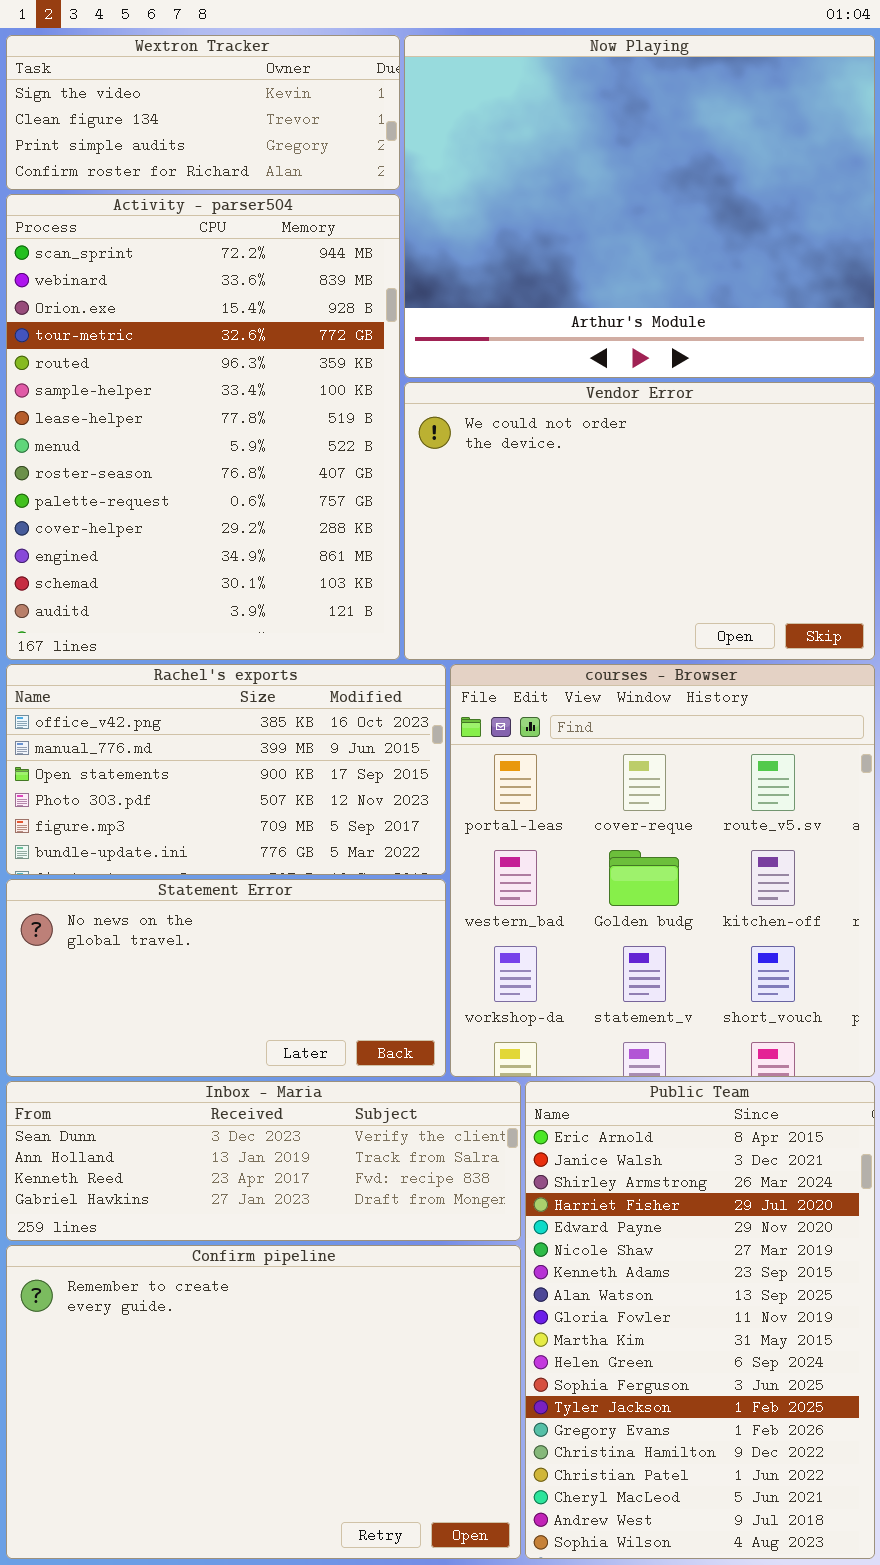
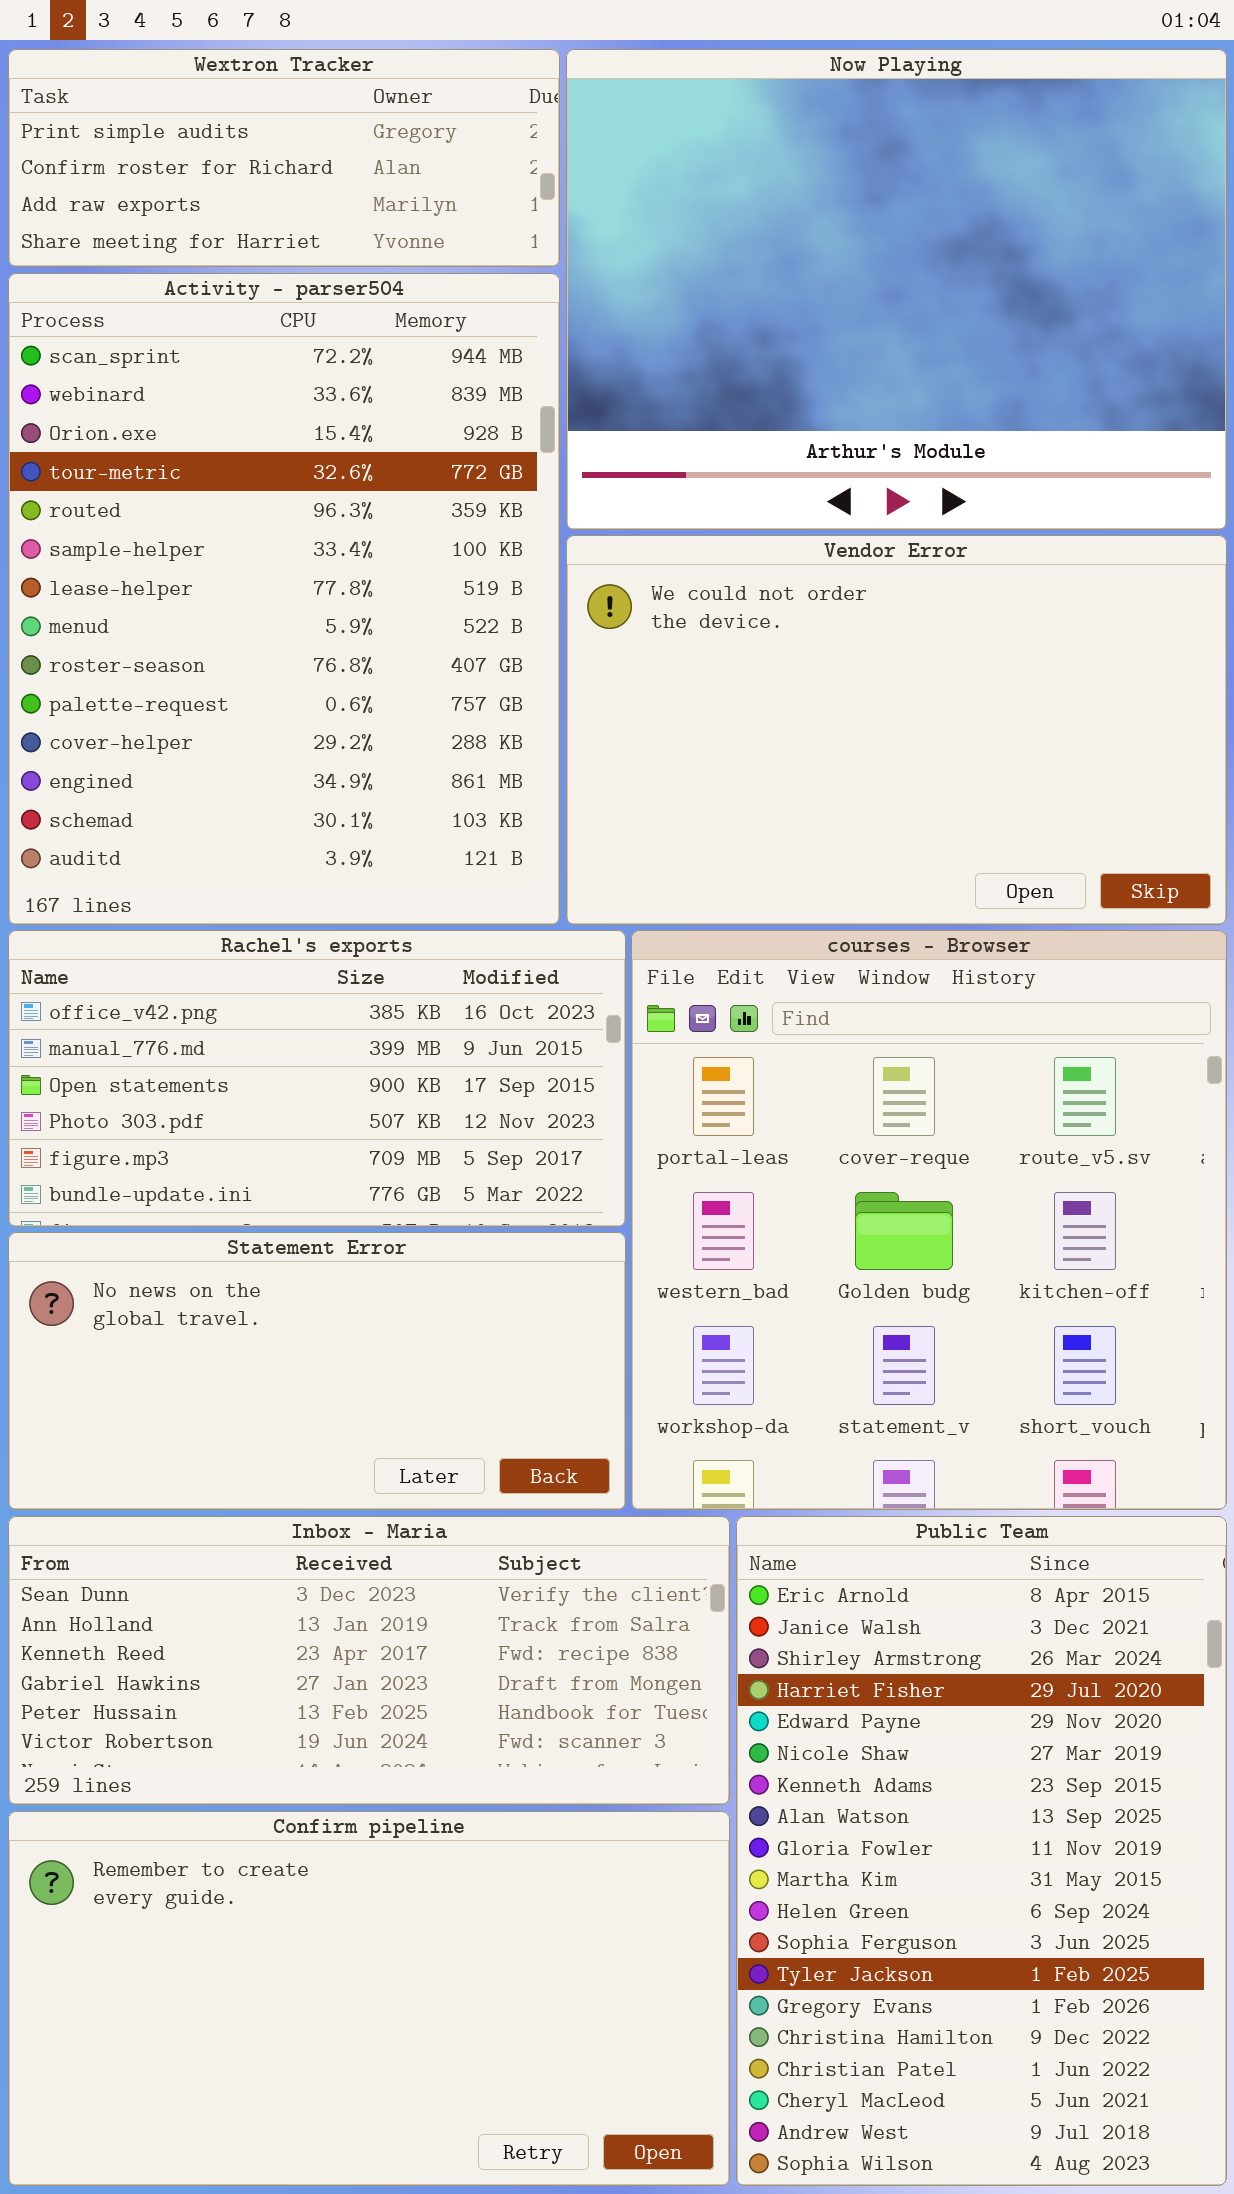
Wextron Tracker: [6,35,400,190] -> [8,49,560,267], scrolled down 2 rows
Inbox - Maria: [6,1081,521,1241] -> [8,1516,730,1805], resized
Confirm pipeline: [6,1245,521,1559] -> [8,1811,730,2186], resized

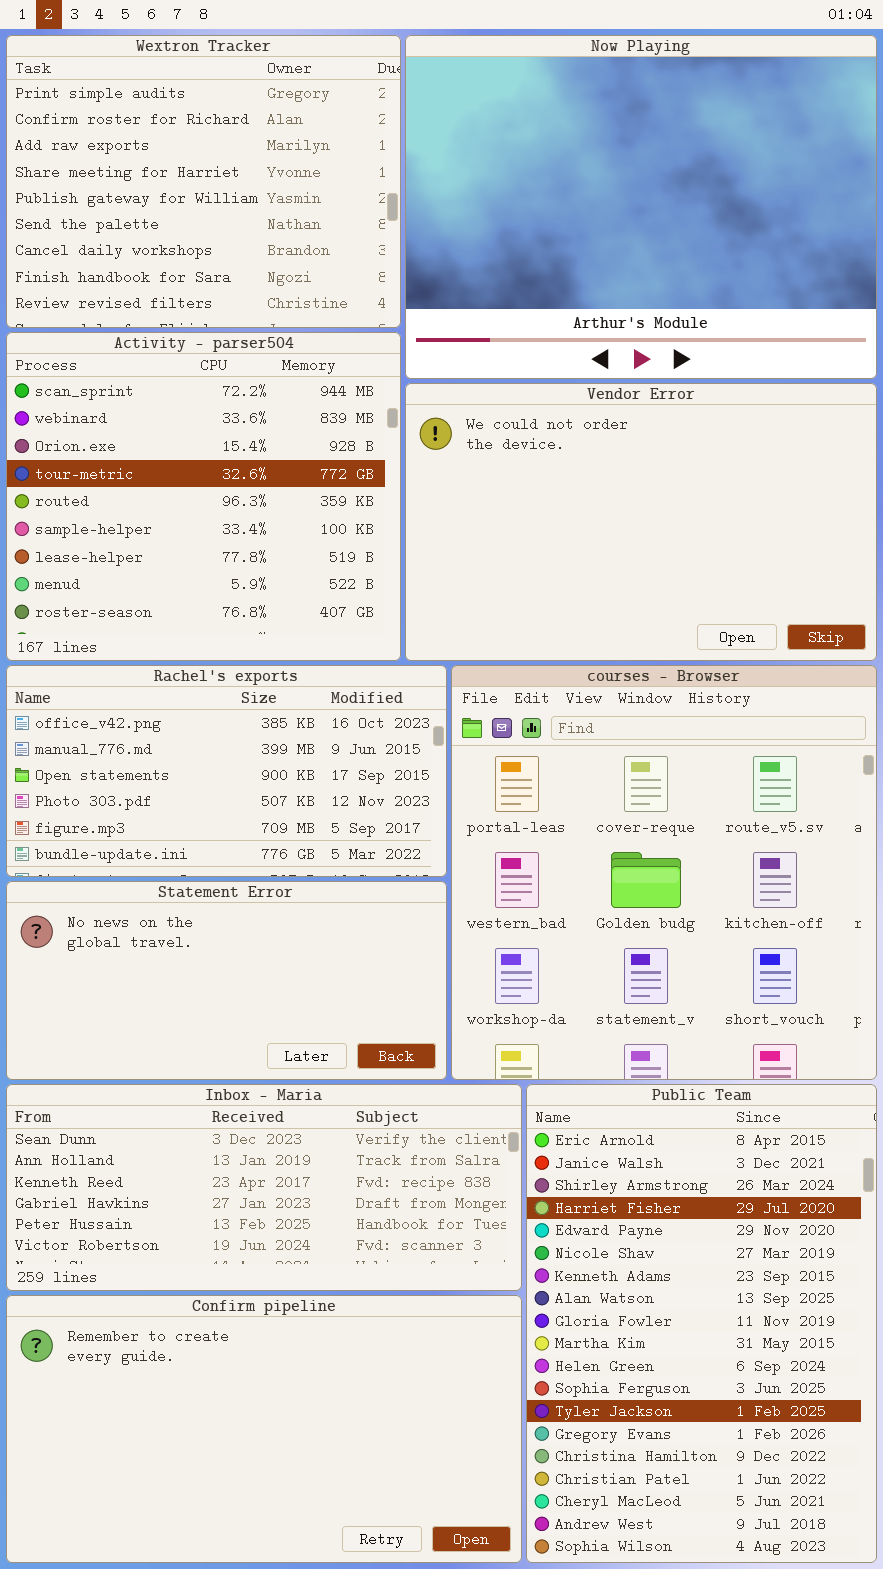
Wextron Tracker: [8,49,560,267] -> [6,35,401,328], resized
Activity - parser504: [8,273,560,925] -> [6,332,401,661], resized

